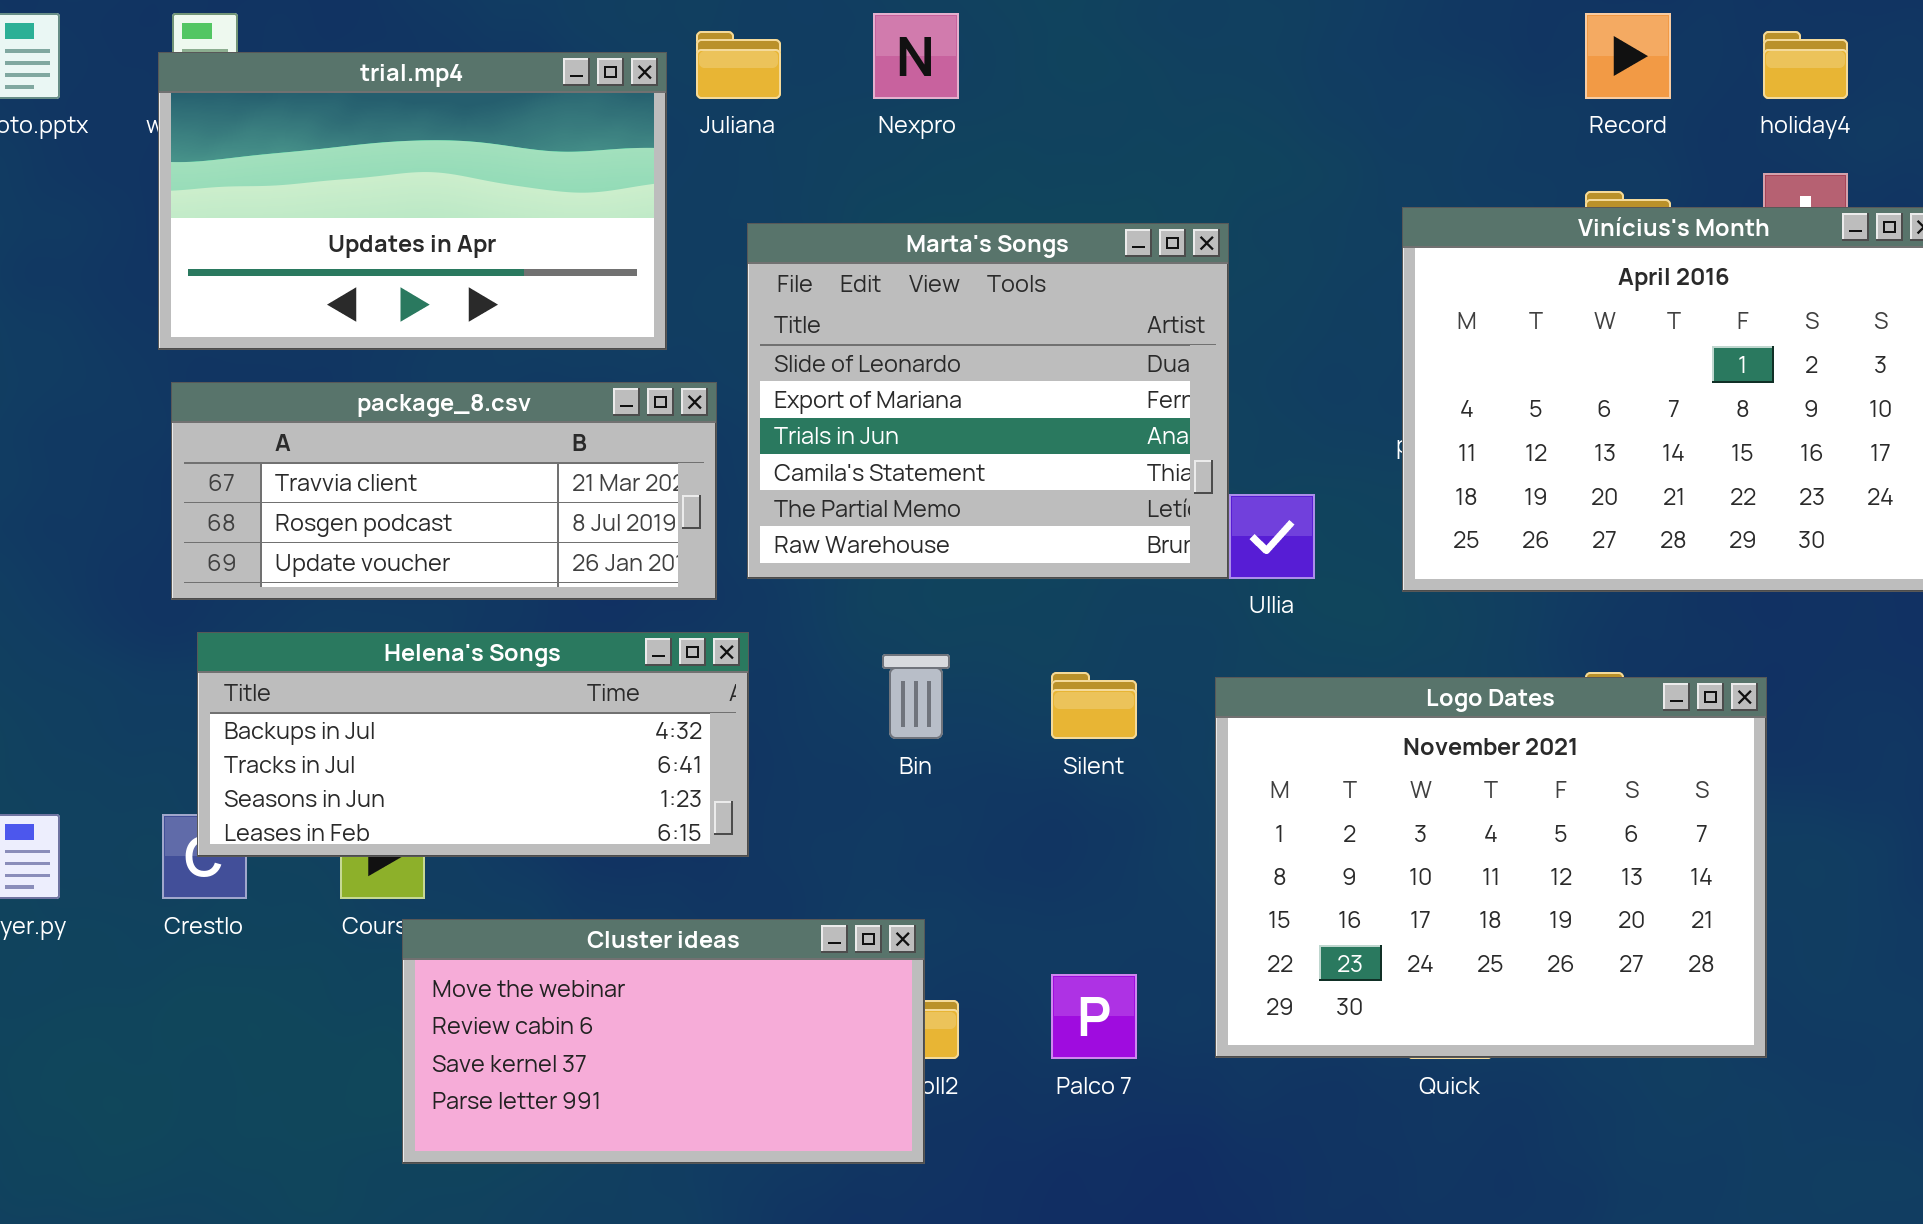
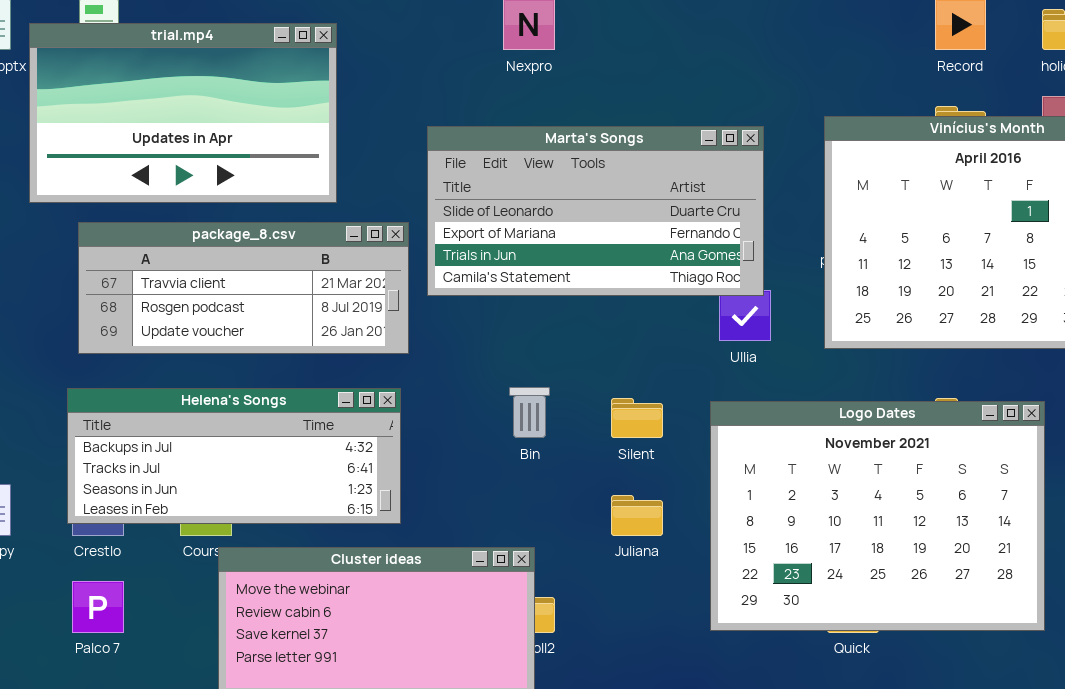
Juliana: [696,31,781,99] -> [611,495,663,536], moved
trial.mp4: [158,52,667,350] -> [29,23,337,203], moved
Marta's Songs: [747,223,1229,579] -> [427,126,764,296], resized
Helena's Songs: [197,632,749,857] -> [67,388,401,524], moved
Palco 7: [1051,974,1137,1059] -> [72,581,124,633], moved

